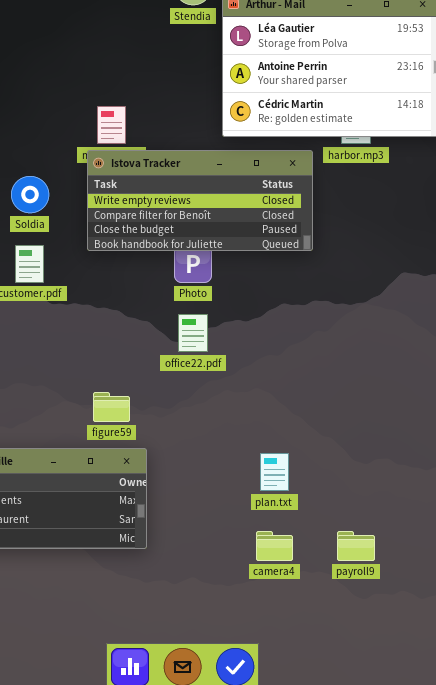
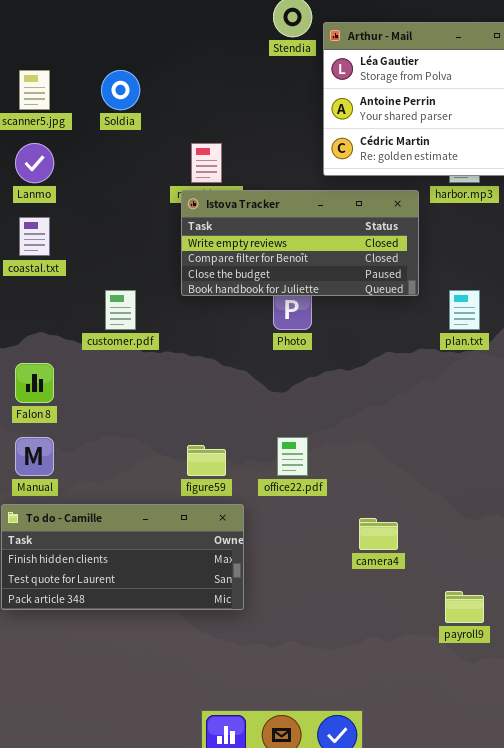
Soldia: [11,176,49,213] -> [101,70,140,110], moved
office22.pdf: [178,314,208,352] -> [277,437,308,476], moved
plan.txt: [260,453,289,491] -> [449,290,480,330], moved
camera4: [256,531,293,561] -> [359,518,398,550], moved

